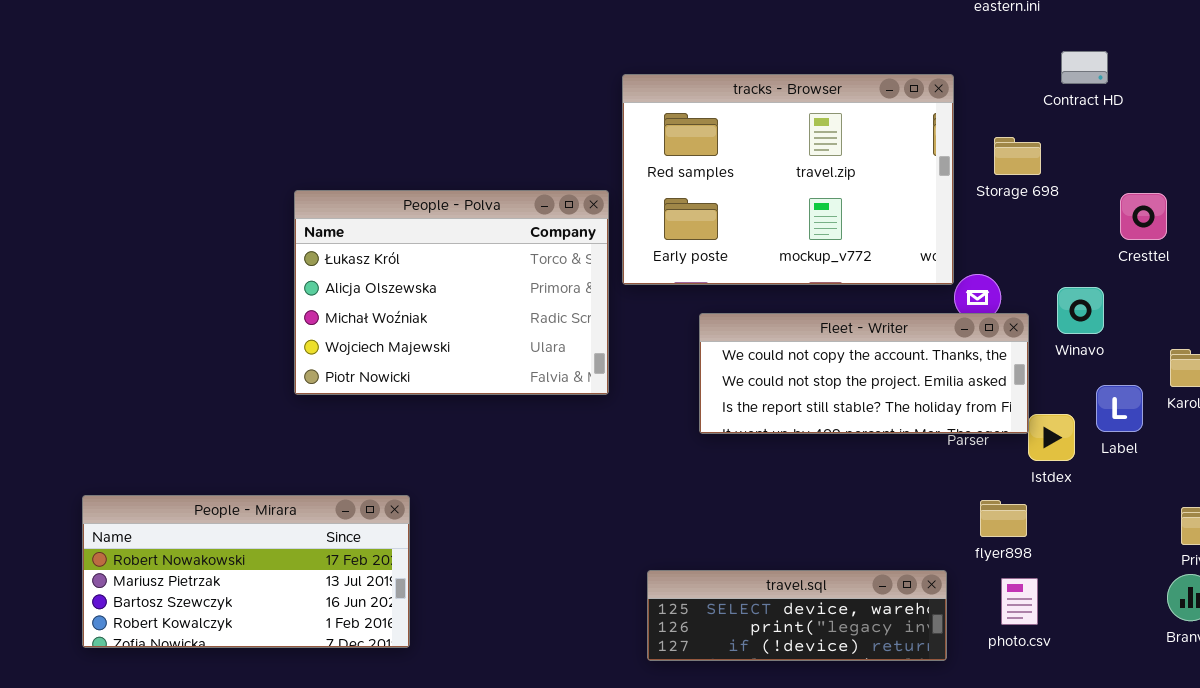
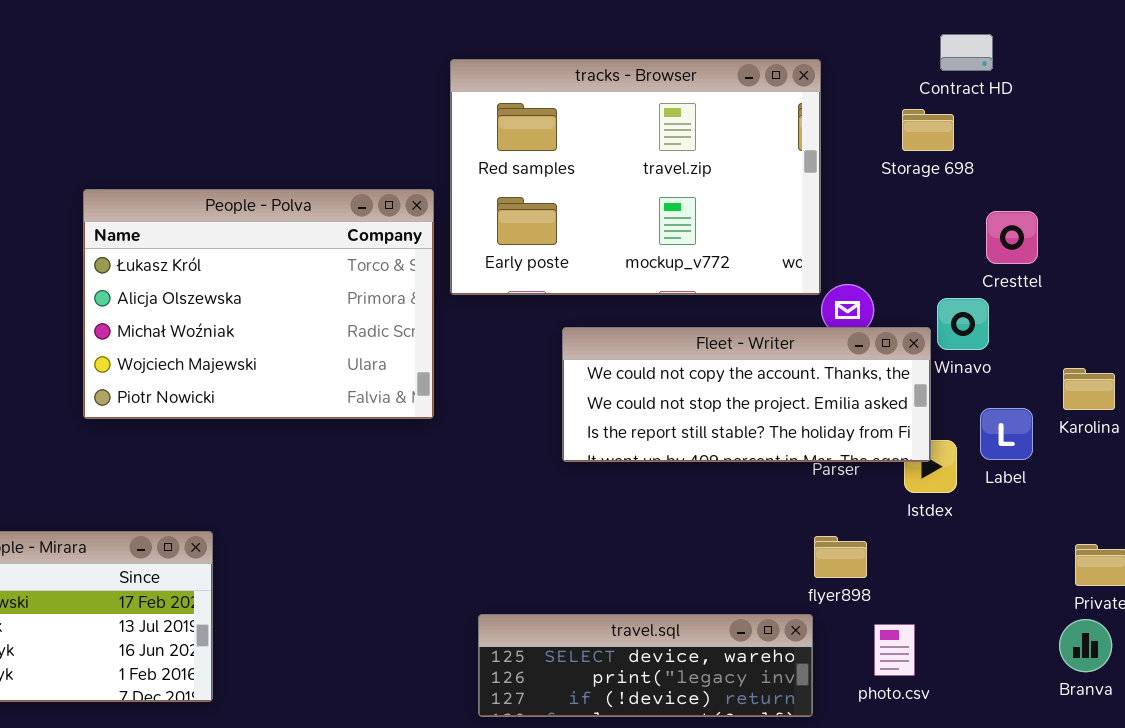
Storage 698: [994,137,1041,175] -> [902,109,954,151], moved
Cresttel: [1120,193,1167,240] -> [986,211,1038,264], moved
Fleet - Writer: [699,313,1029,434] -> [562,327,931,462], moved
flyer898: [980,500,1027,537] -> [814,536,867,578], moved

